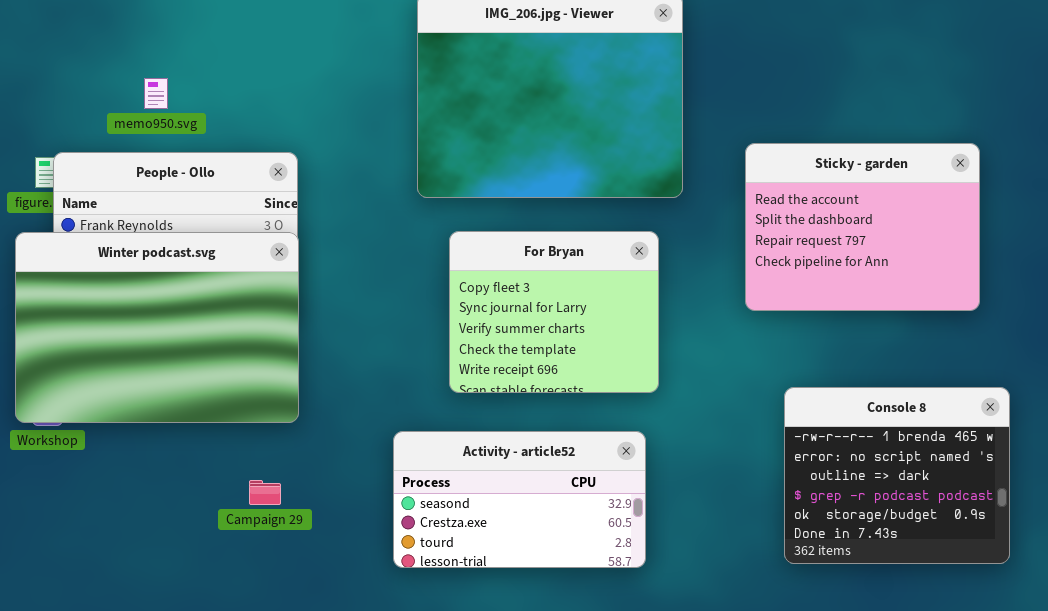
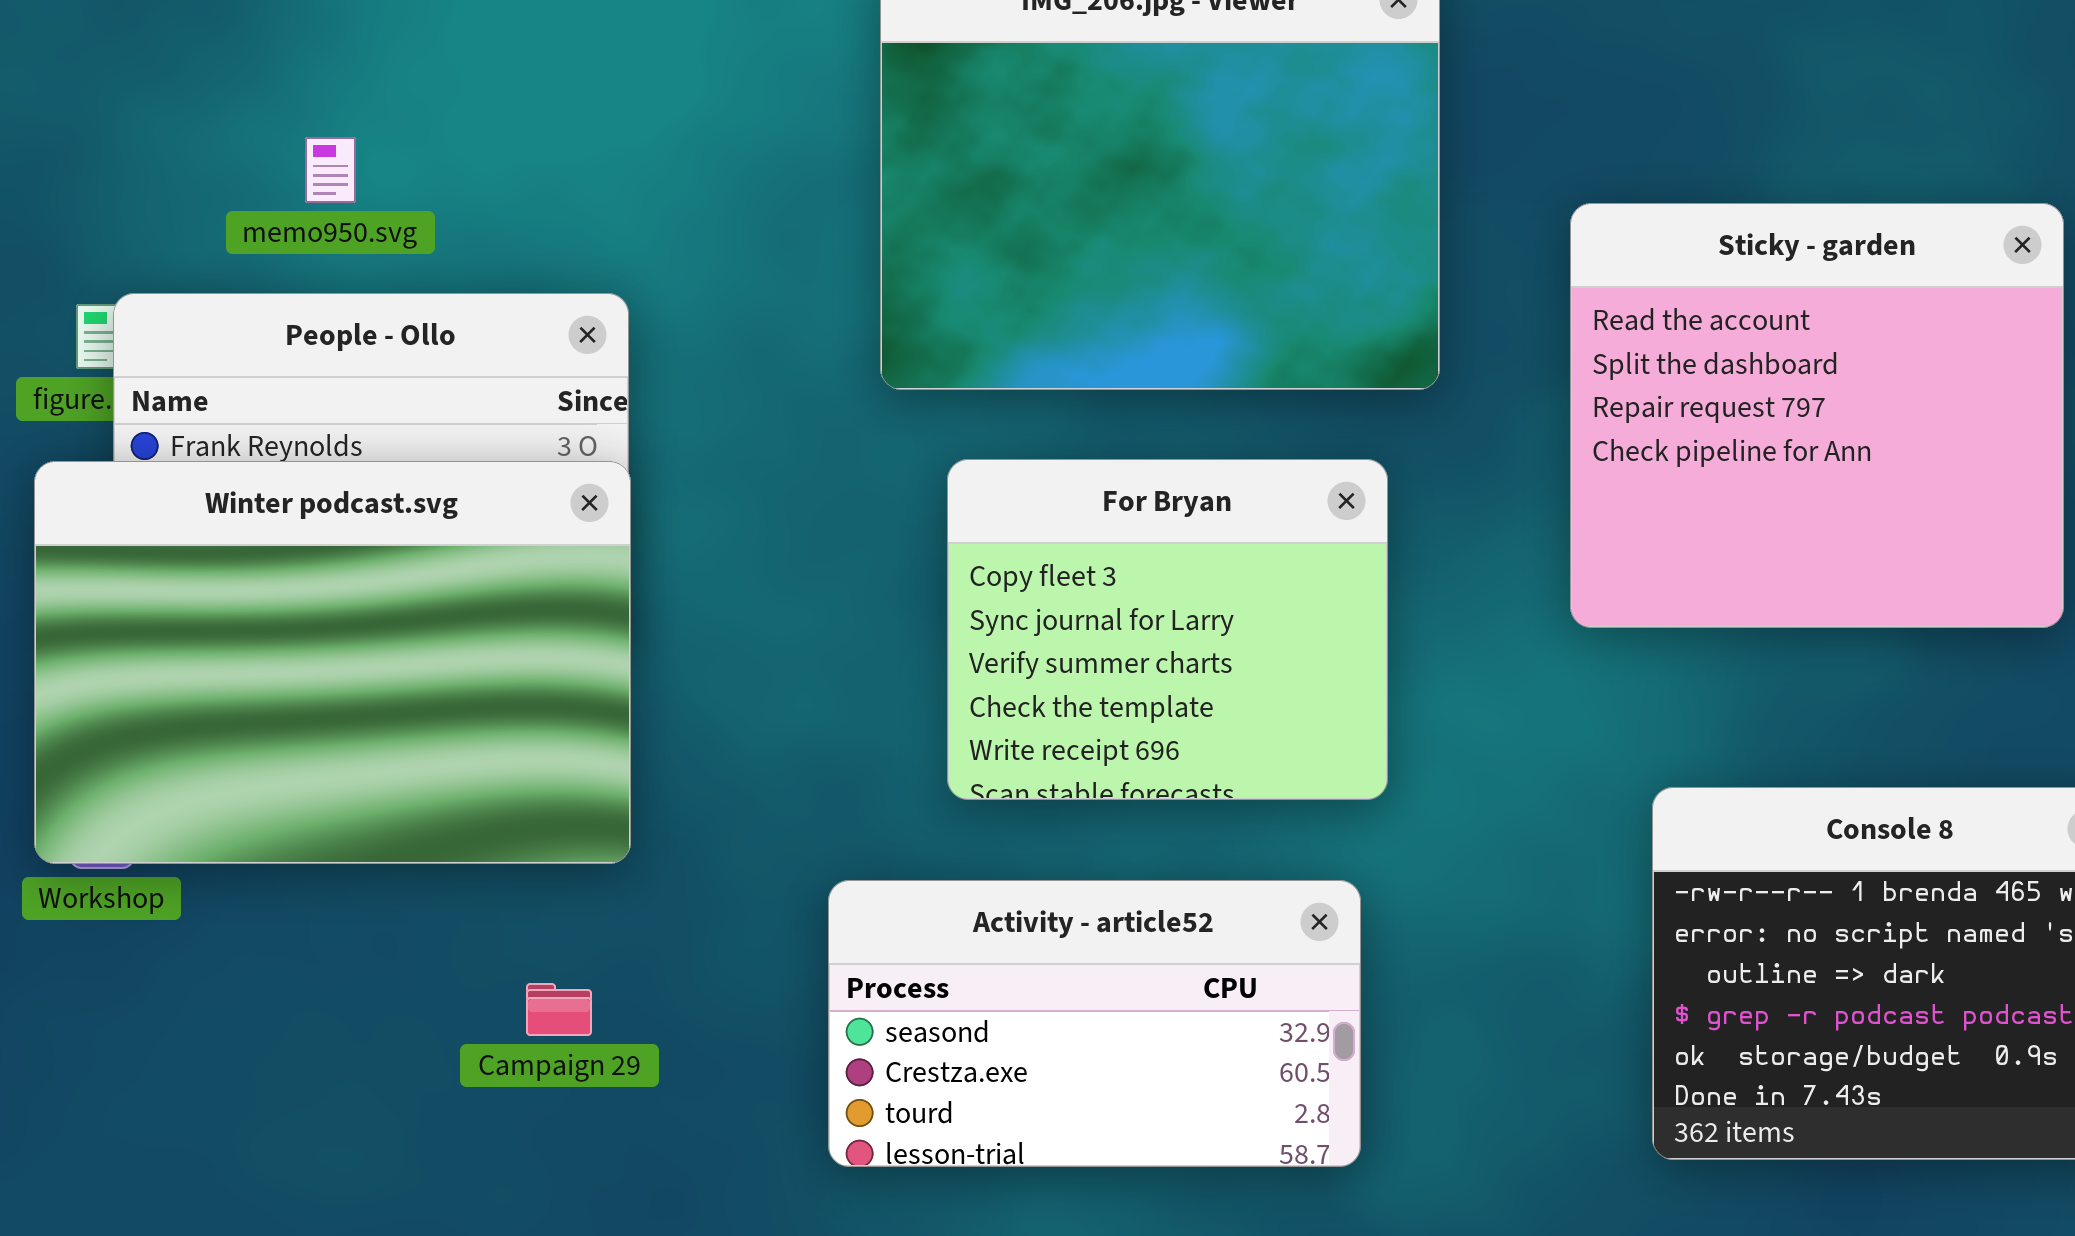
Sticky - garden: [745,143,980,311] -> [1570,203,2064,628], resized

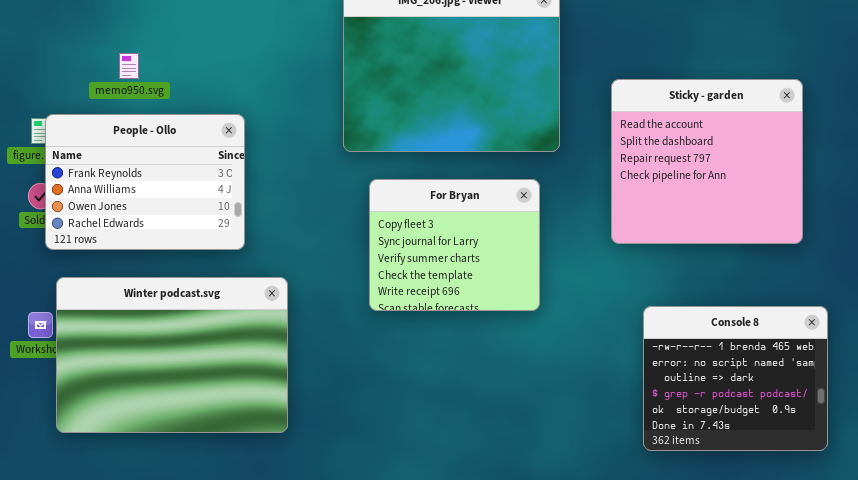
Winter podcast.svg: [34,461,631,864] -> [56,277,288,433], moved
Activity - article52: [828,880,1361,1167] -> none, closed

